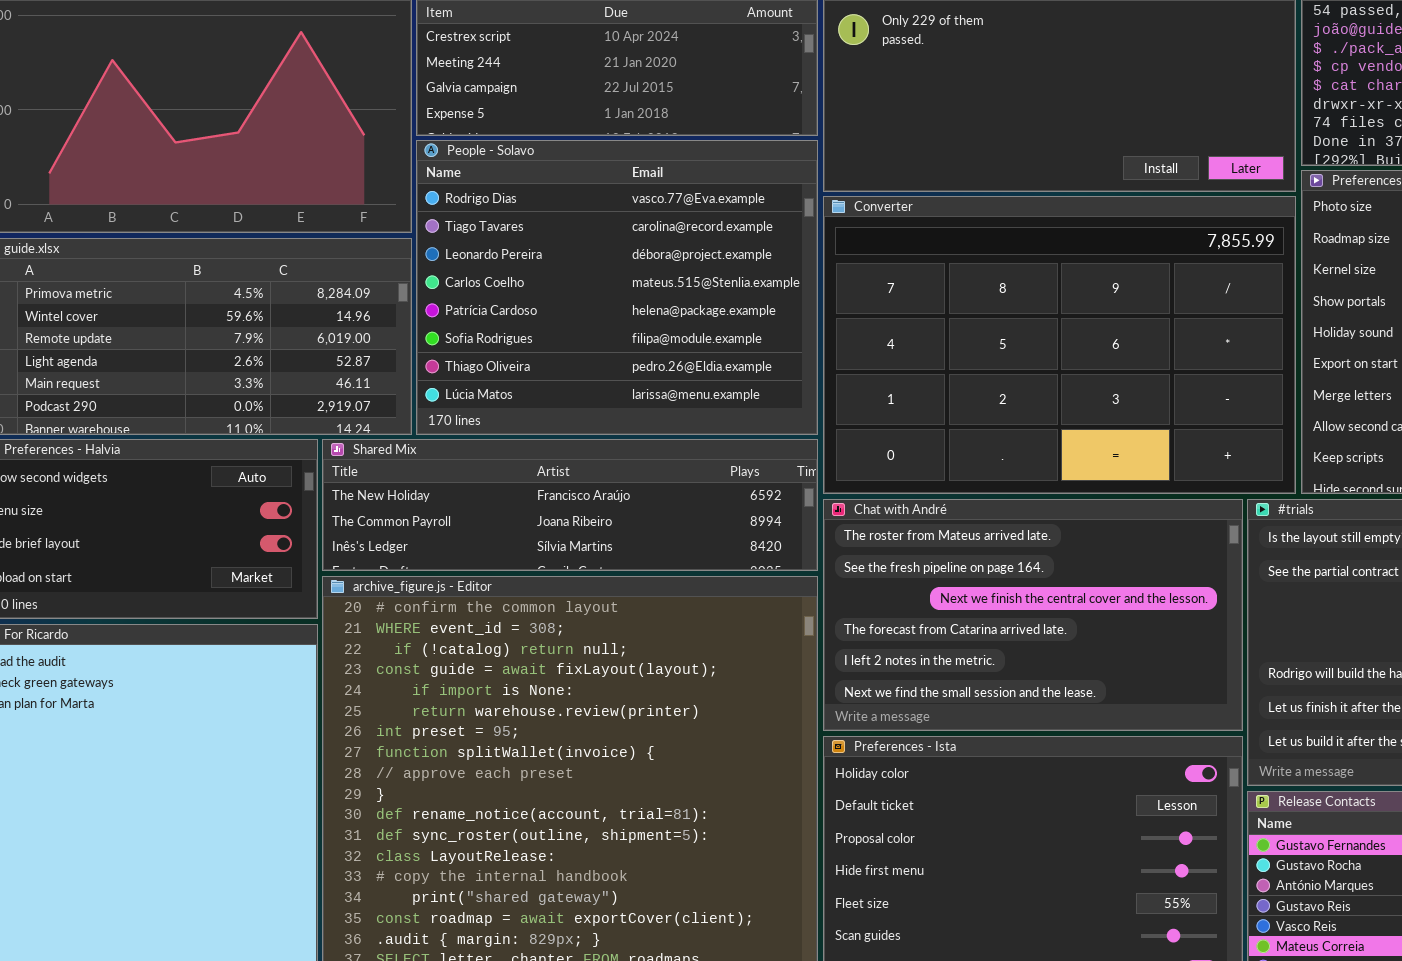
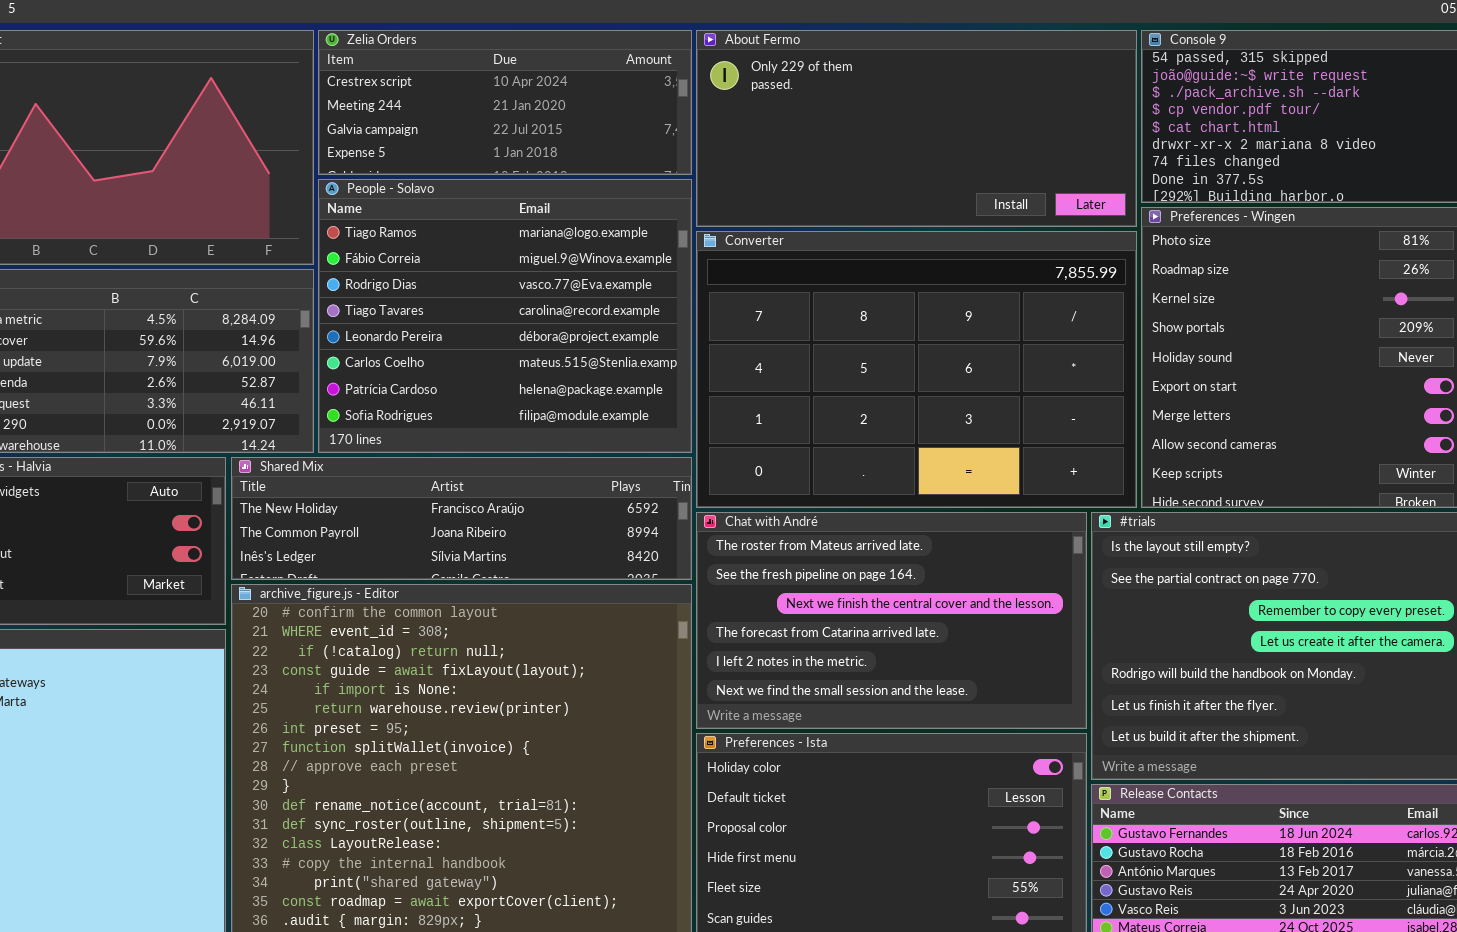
People - Solavo: [416,140,818,435] -> [318,179,692,453], scrolled up 2 rows

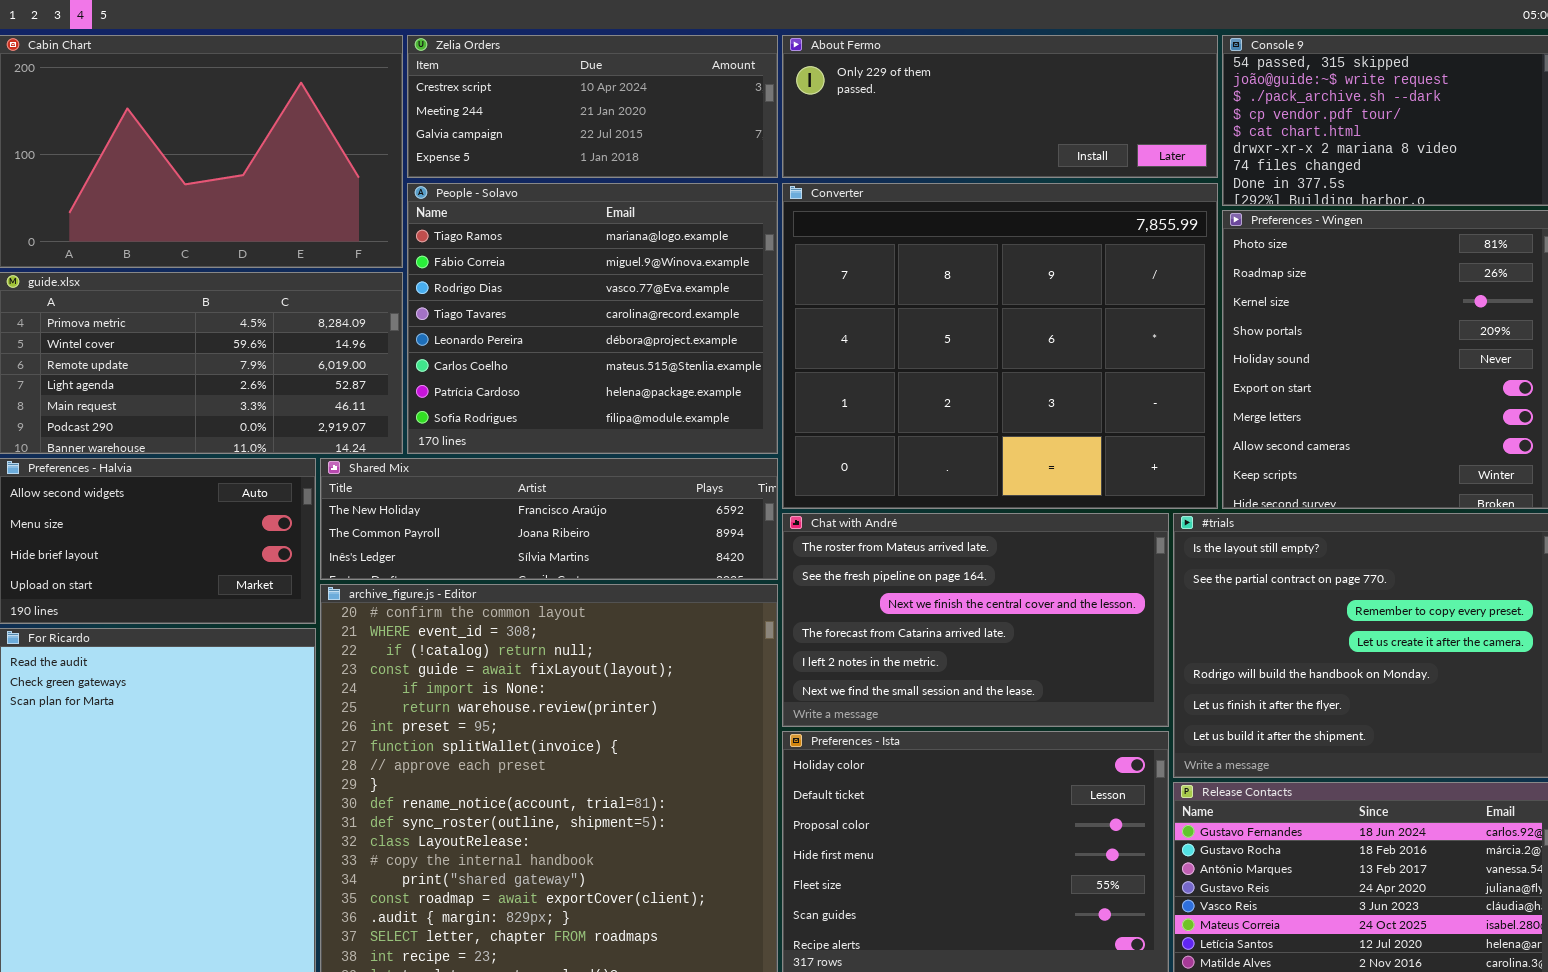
About Fermo: [696,30,1137,227] -> [782,35,1218,178], resized
Converter: [696,231,1137,508] -> [782,183,1218,509], resized

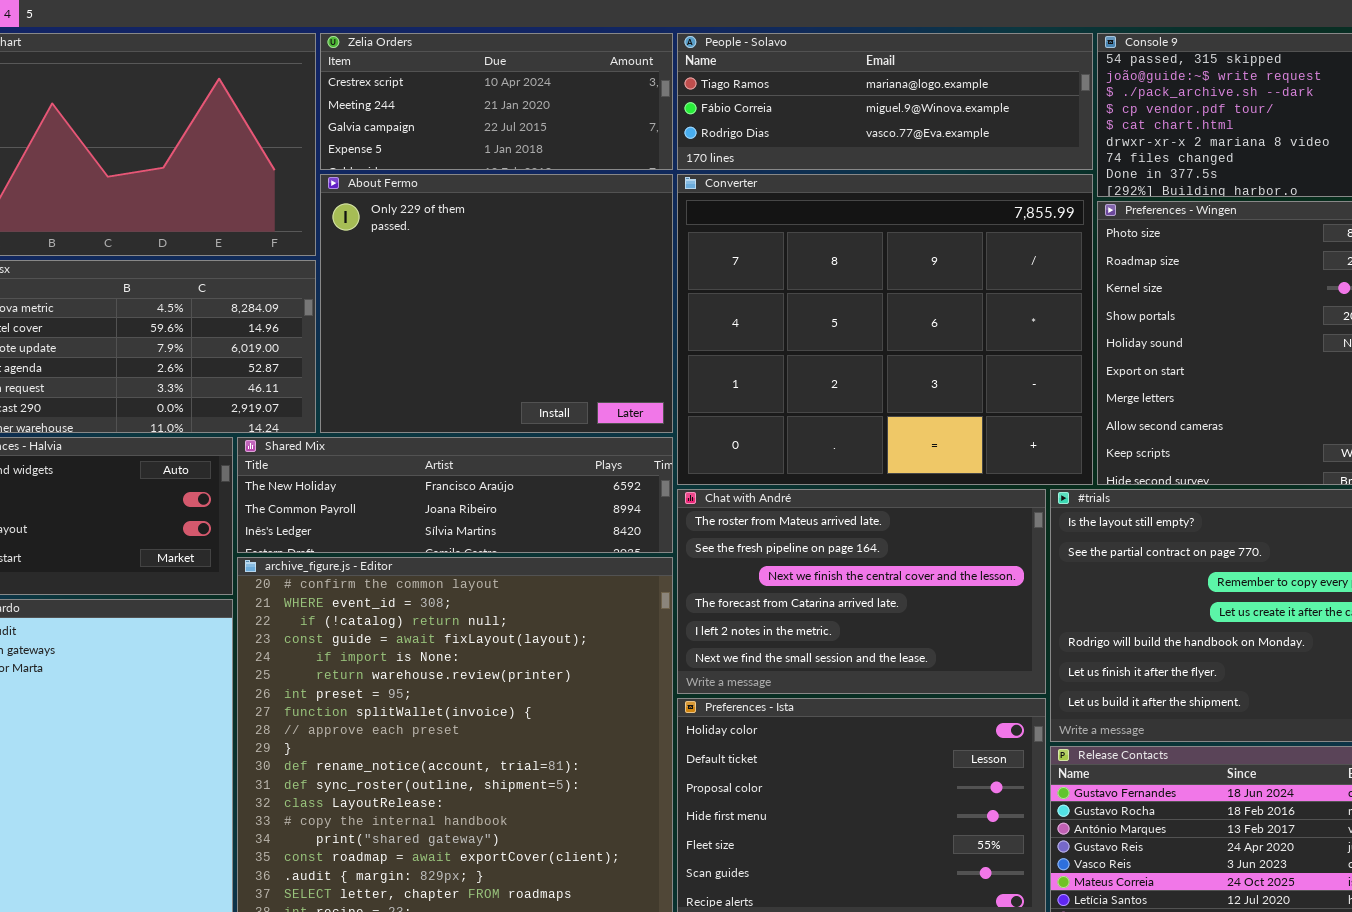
About Fermo: [782,35,1218,178] -> [320,174,673,433], moved, resized
People - Solavo: [407,183,778,454] -> [677,33,1093,170], moved, resized

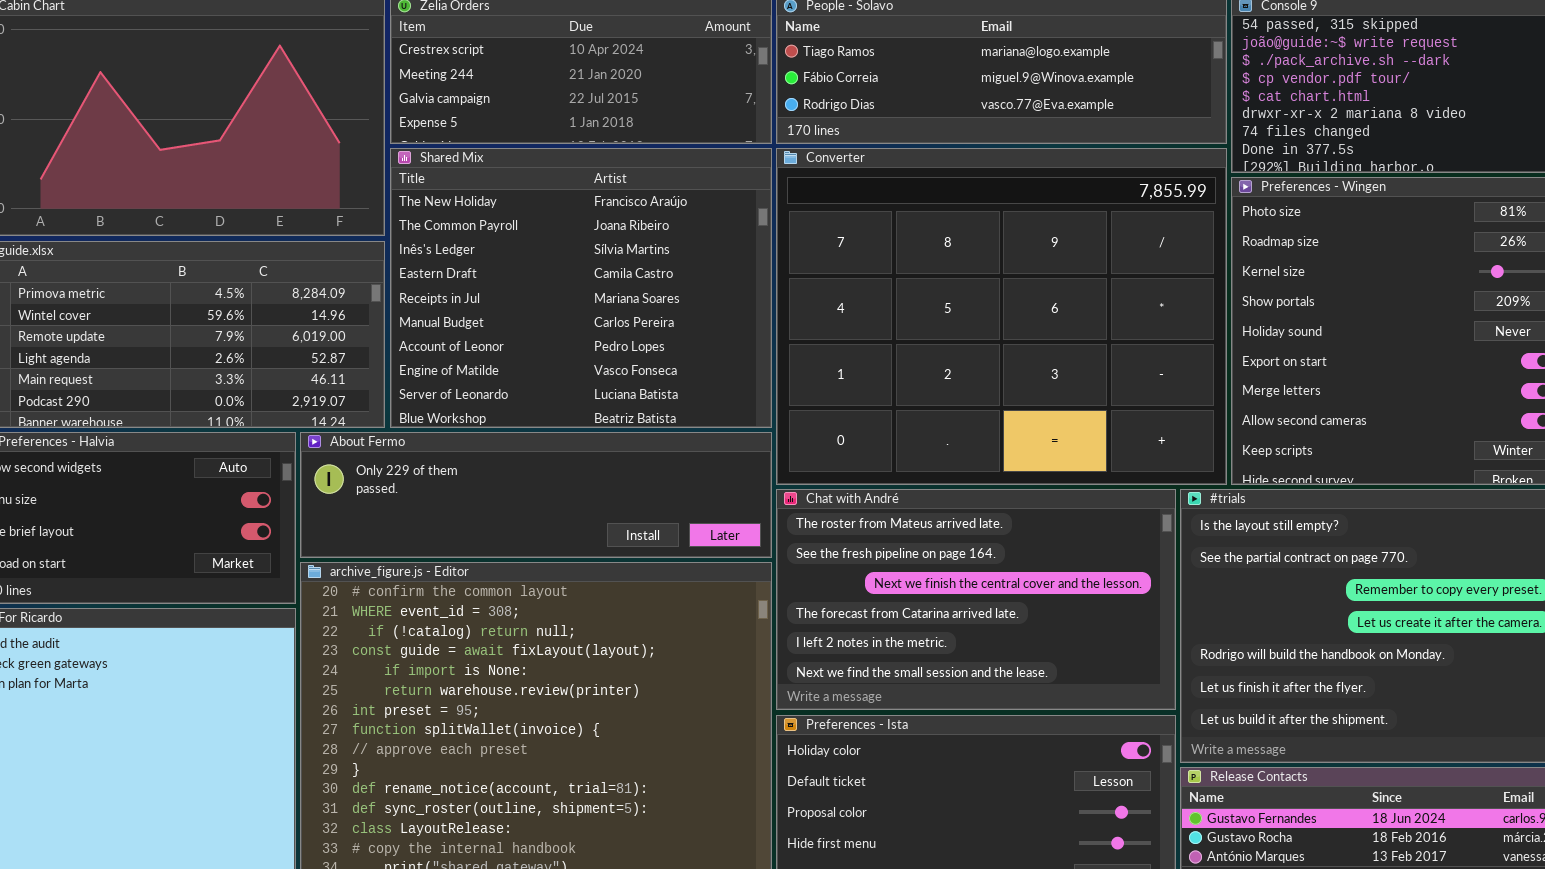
About Fermo: [320,174,673,433] -> [300,432,772,558], moved, resized
Shared Mix: [237,437,673,553] -> [390,148,772,428], moved, resized

